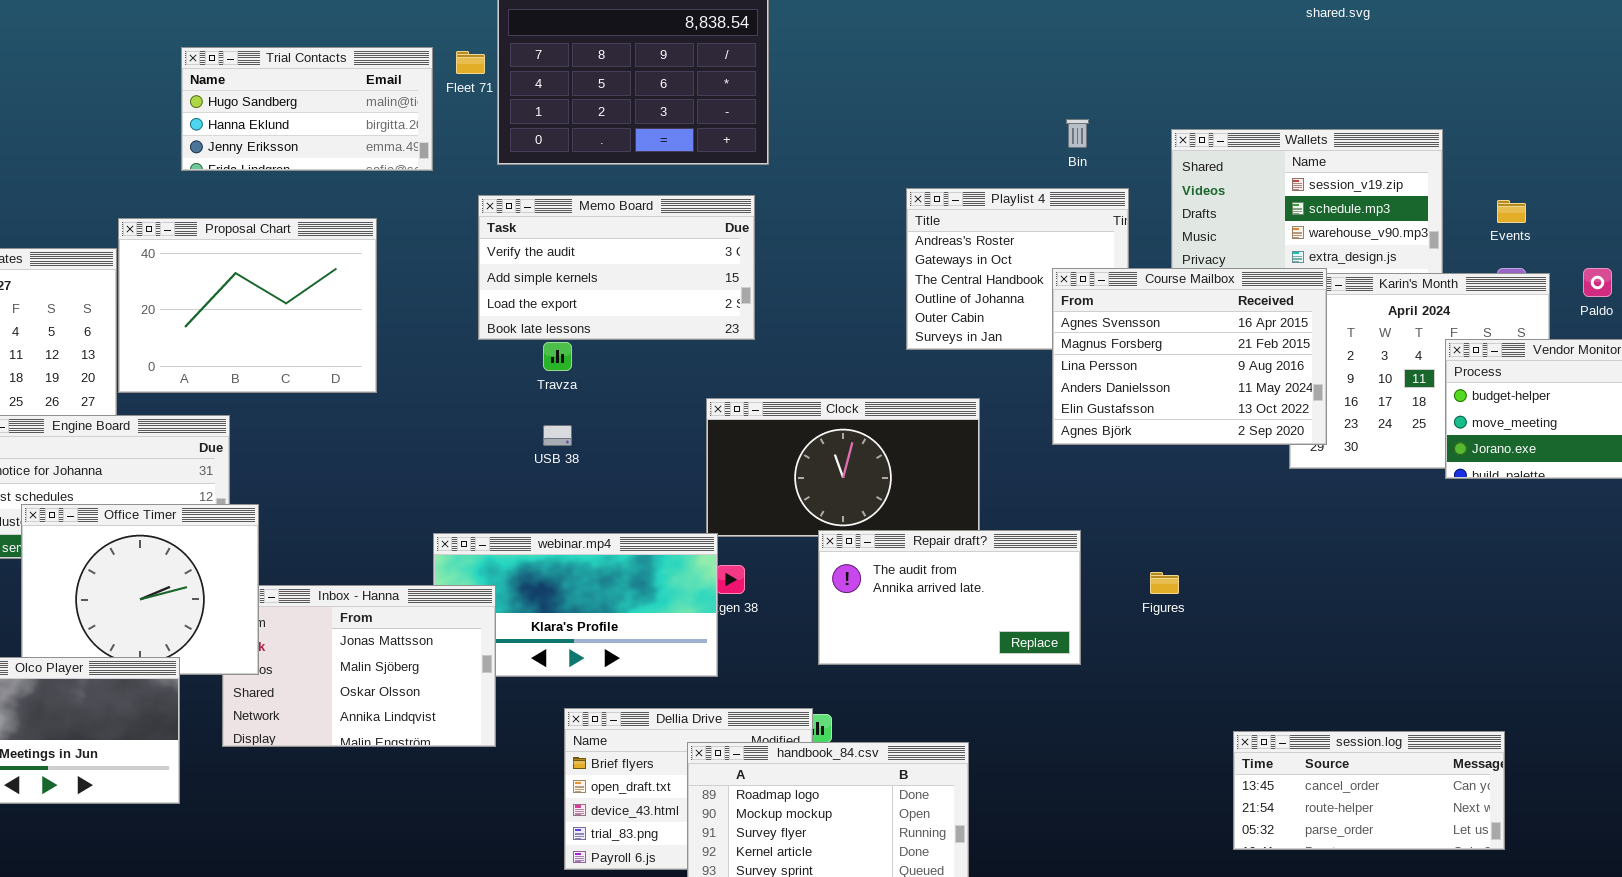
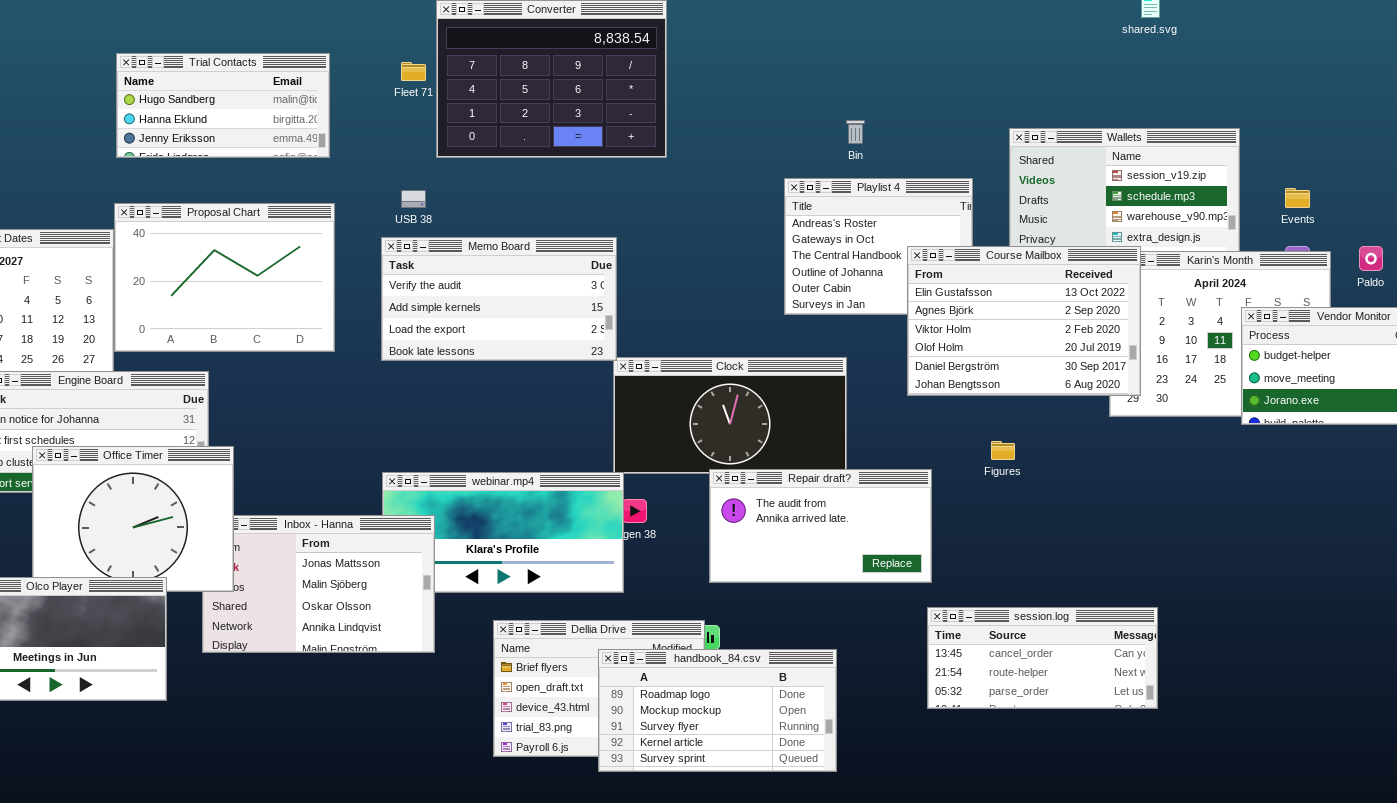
Trial Contacts: [181,47,433,171] -> [116,53,330,158], moved
Bin: [1066,119,1089,148] -> [846,120,865,144], moved
Memo Board: [478,195,755,340] -> [381,237,617,361], moved
Course Mailbox: [1052,268,1327,445] -> [907,246,1141,396], scrolled down 4 rows
USB 38: [543,425,572,446] -> [401,190,426,208], moved
Figures: [1150,572,1179,594] -> [991,441,1015,460], moved
session.log: [1233,731,1505,850] -> [927,607,1158,709], moved

